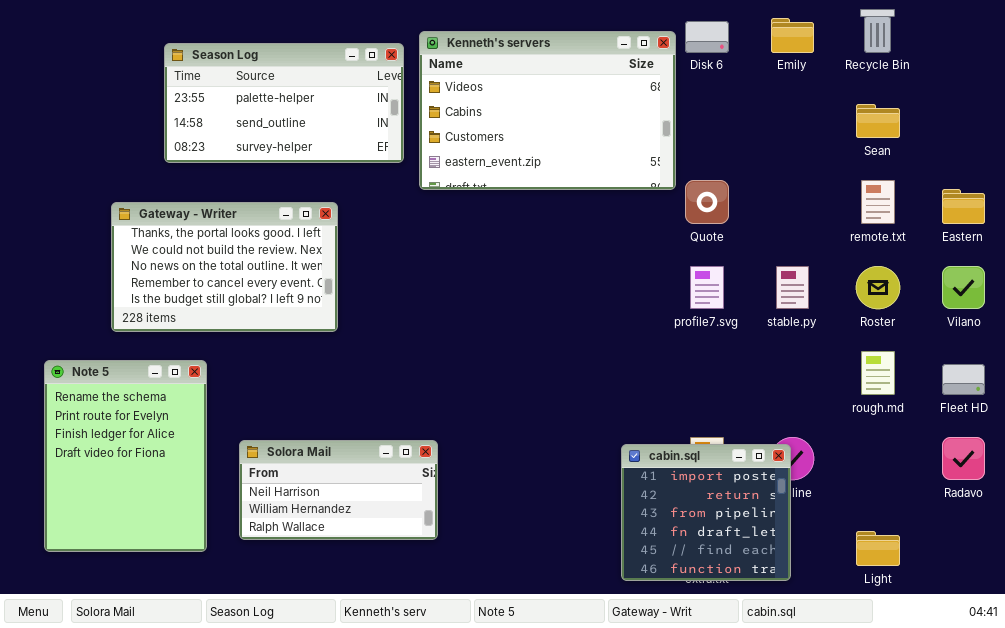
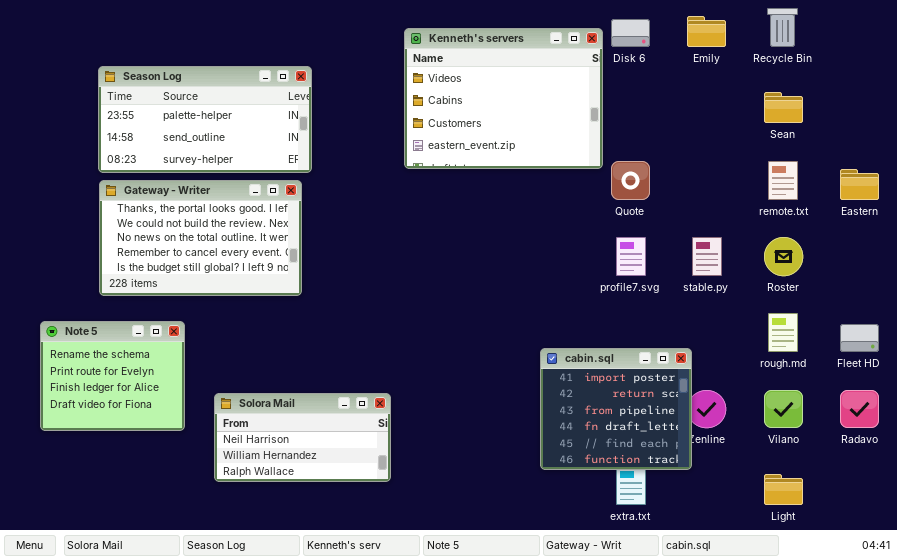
Kenneth's servers: [419,31,676,190] -> [404,28,603,169], resized
Season Log: [164,43,404,163] -> [98,66,312,173], moved
Vilano: [942,266,985,309] -> [764,390,803,428], moved
Note 5: [44,360,207,552] -> [40,321,185,431], resized
cabin.sql: [621,444,791,581] -> [540,348,692,470], moved

